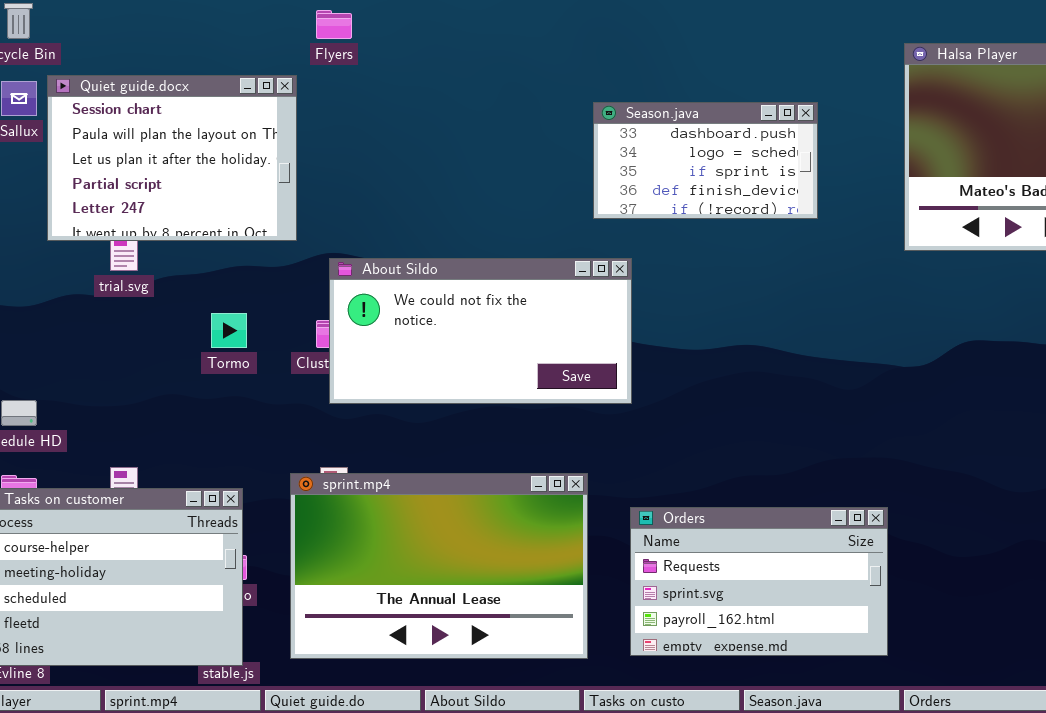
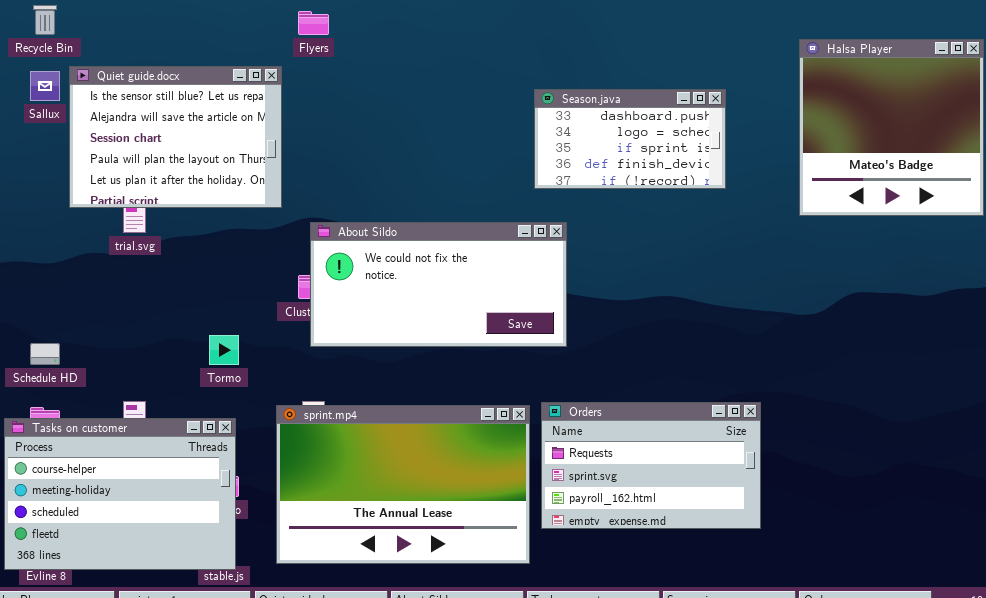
Quiet guide.docx: [47,75,297,241] -> [69,66,282,208], scrolled up 2 rows
Tormo: [211,313,247,348] -> [209,335,239,365], moved
Orders: [630,507,888,656] -> [541,402,761,529], moved

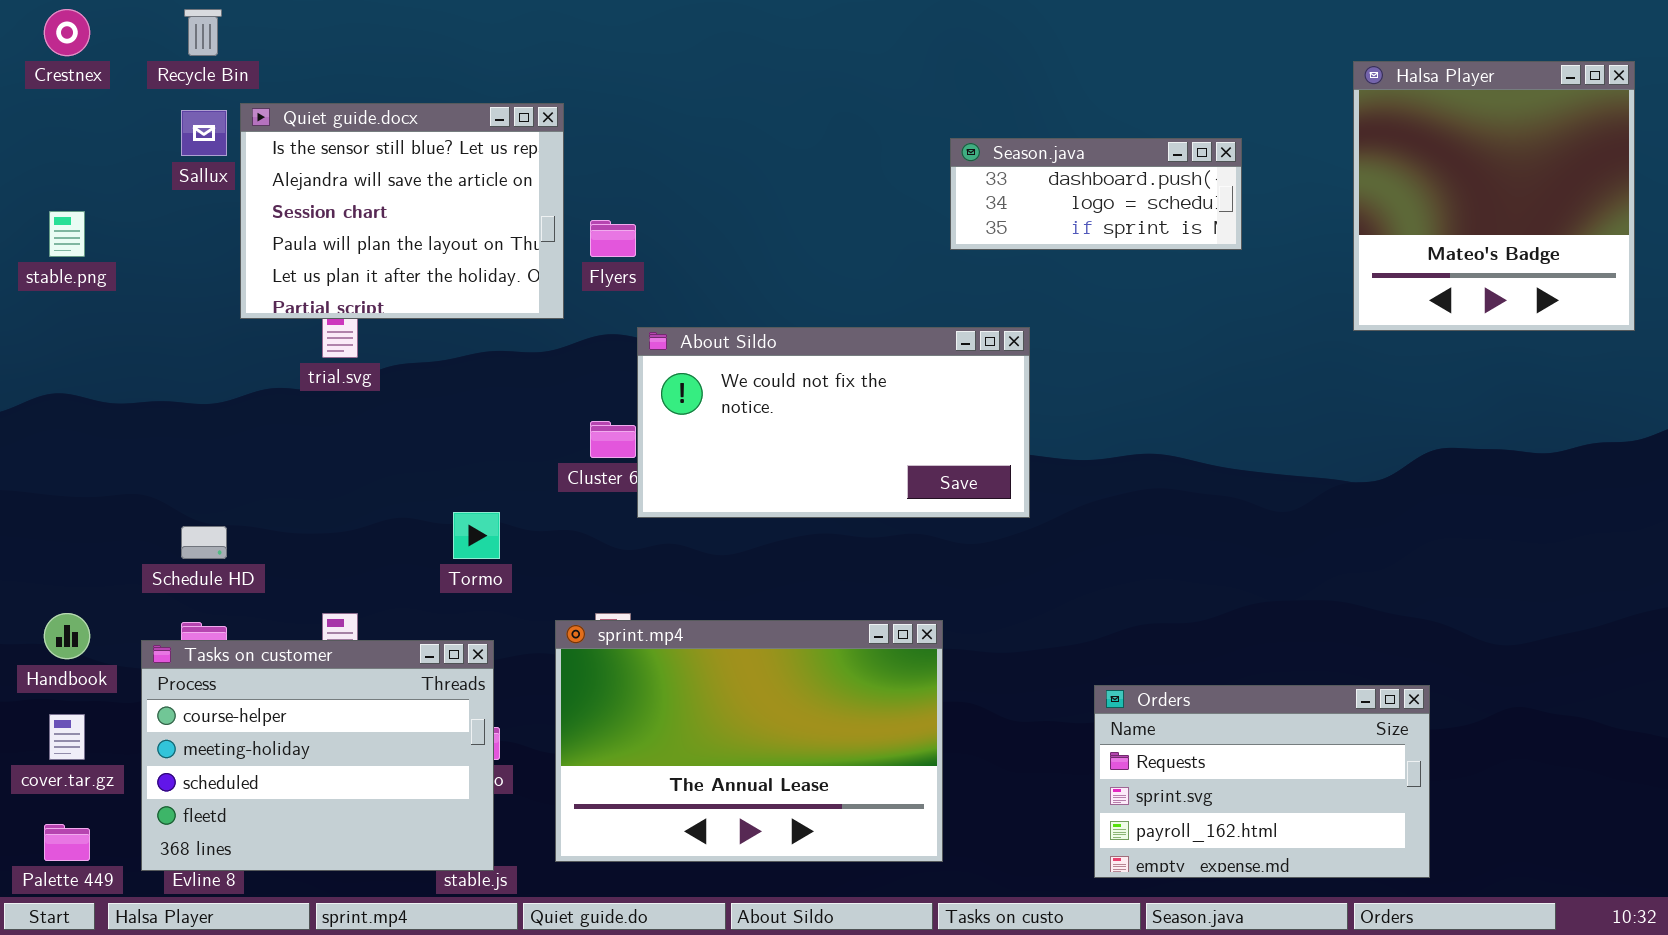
Flyers: [298,11,329,35] -> [590,220,636,257], moved
Season.java: [534,89,726,189] -> [950,138,1242,250], resized
About Sildo: [310,222,567,347] -> [637,327,1030,518], moved
Orders: [541,402,761,529] -> [1094,685,1430,878], moved

